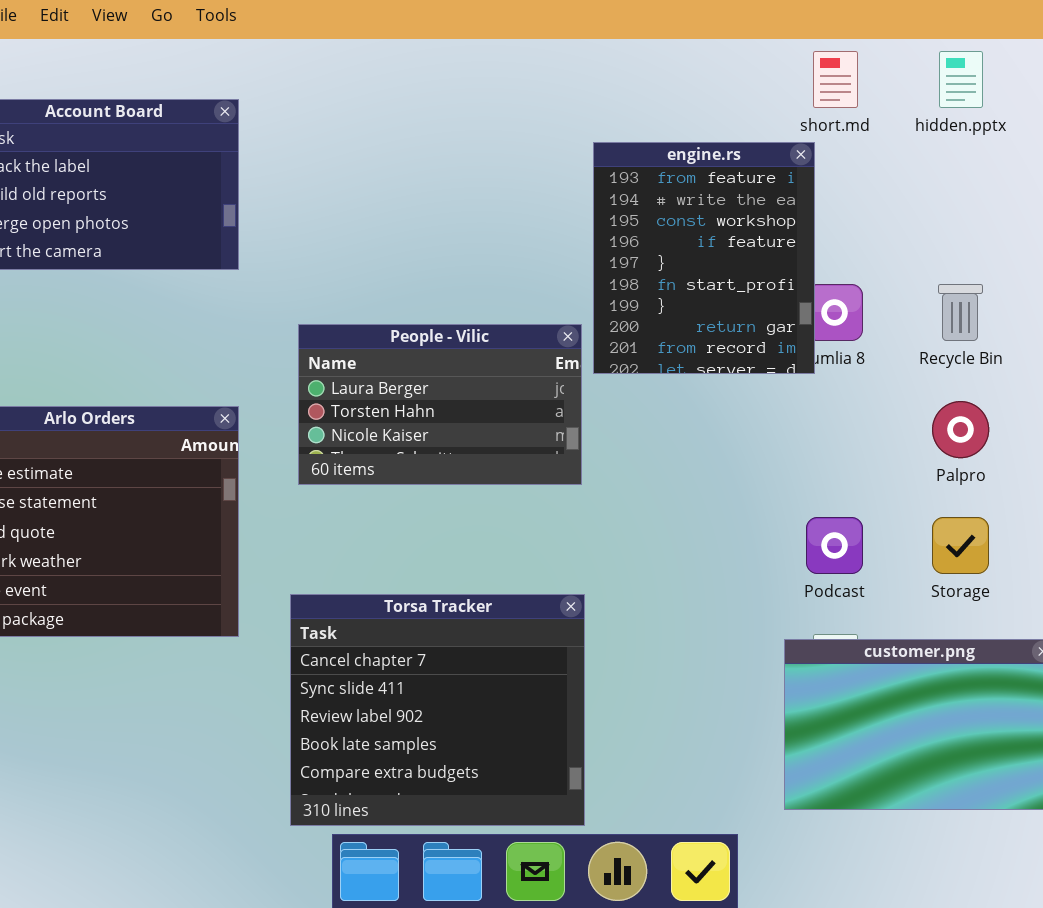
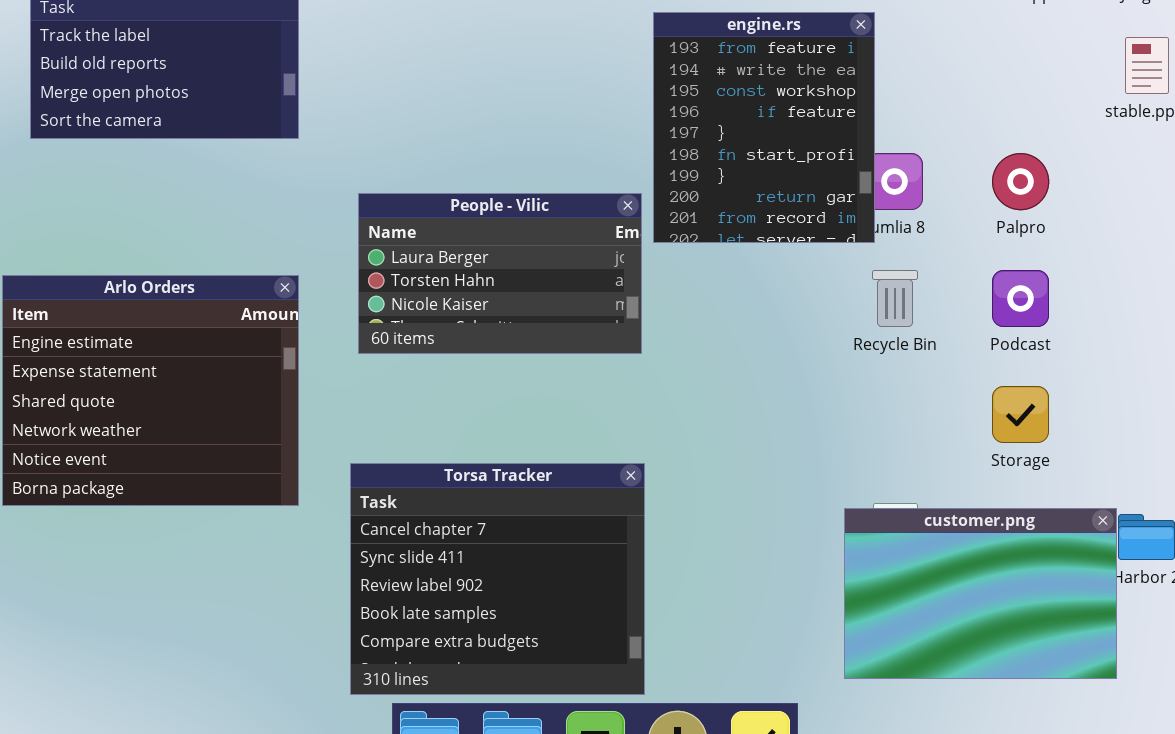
Recycle Bin: [938,284,983,341] -> [872,270,918,327], moved
Palpro: [932,401,989,458] -> [992,153,1049,210], moved
Podcast: [806,517,863,574] -> [992,270,1049,327], moved

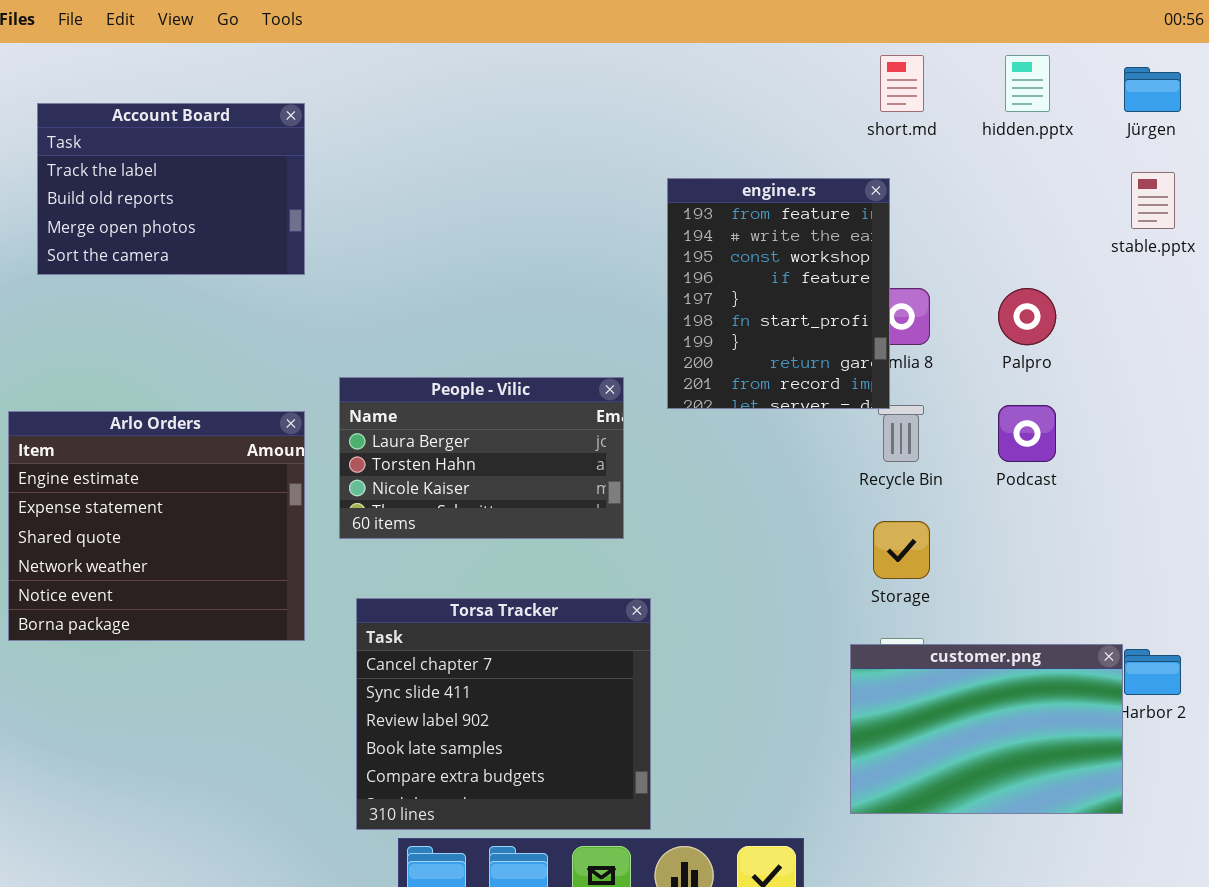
engine.rs: [653,12,875,243] -> [667,178,890,409], moved
People - Vilic: [358,193,642,354] -> [339,377,624,539], moved
Storage: [992,386,1049,443] -> [873,521,930,579], moved

